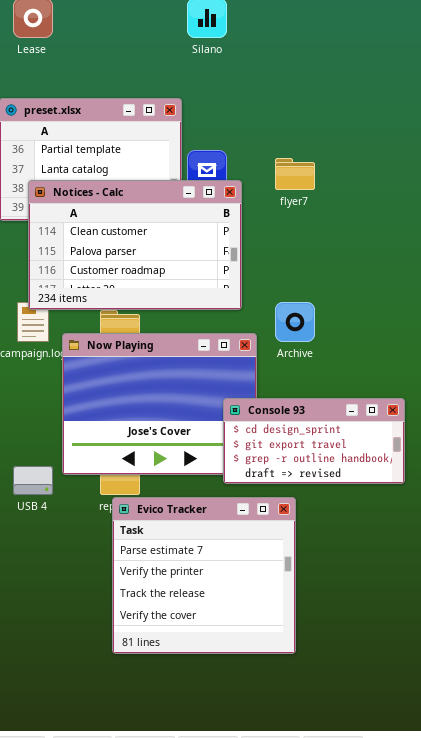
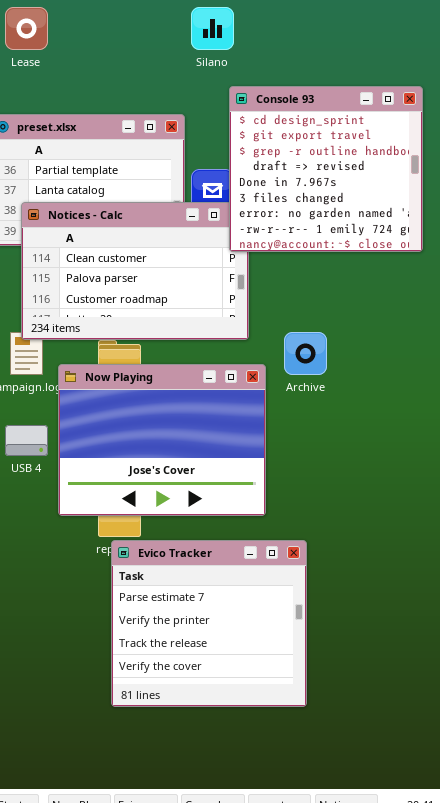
Console 93: [223,398,405,484] -> [229,86,423,252], moved, resized
USB 4: [13,466,53,495] -> [5,425,48,456], moved

